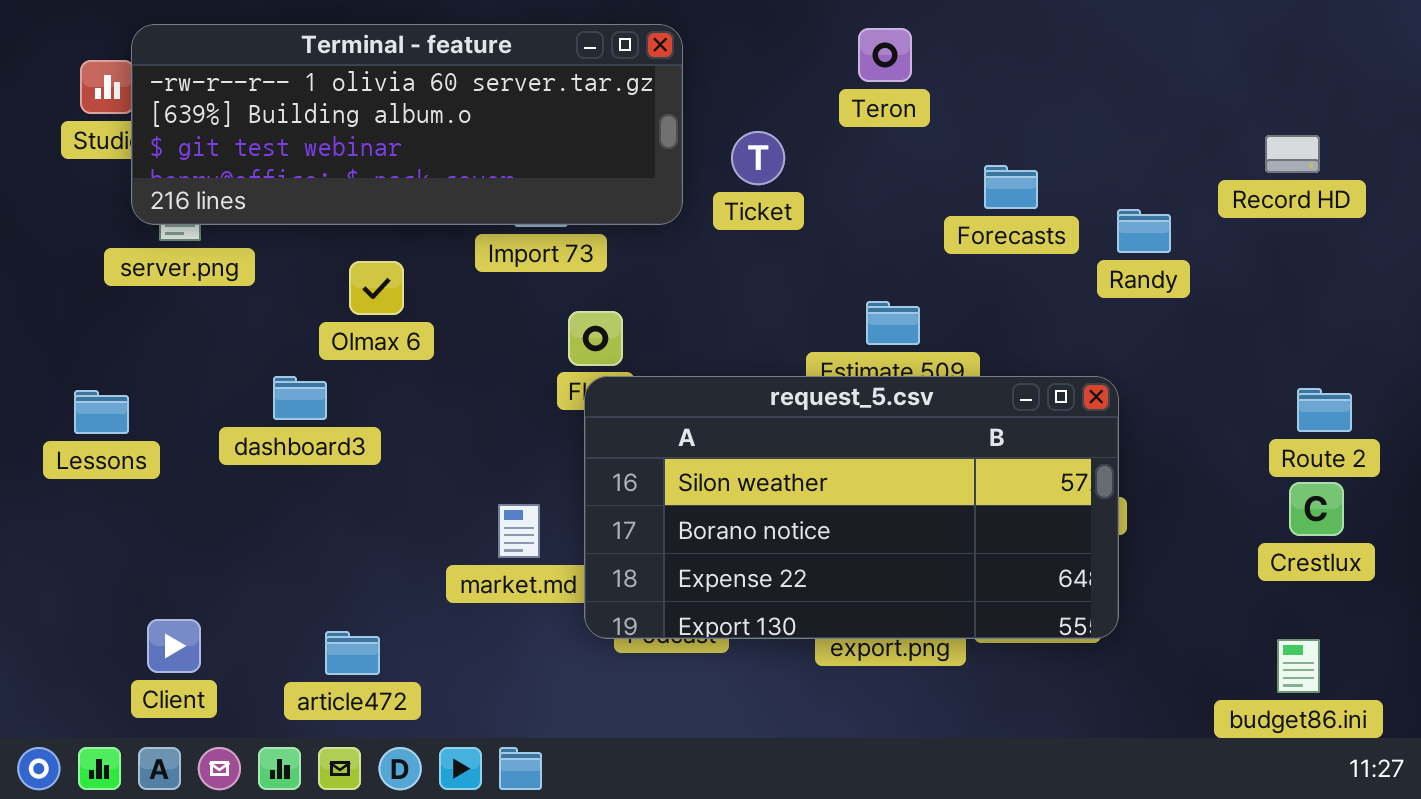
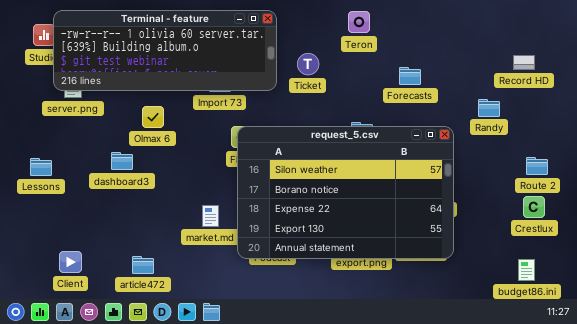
Randy: [1117,209,1171,253] -> [478,99,500,117], moved
request_5.csv: [584,376,1119,639] -> [237,126,454,259], resized

